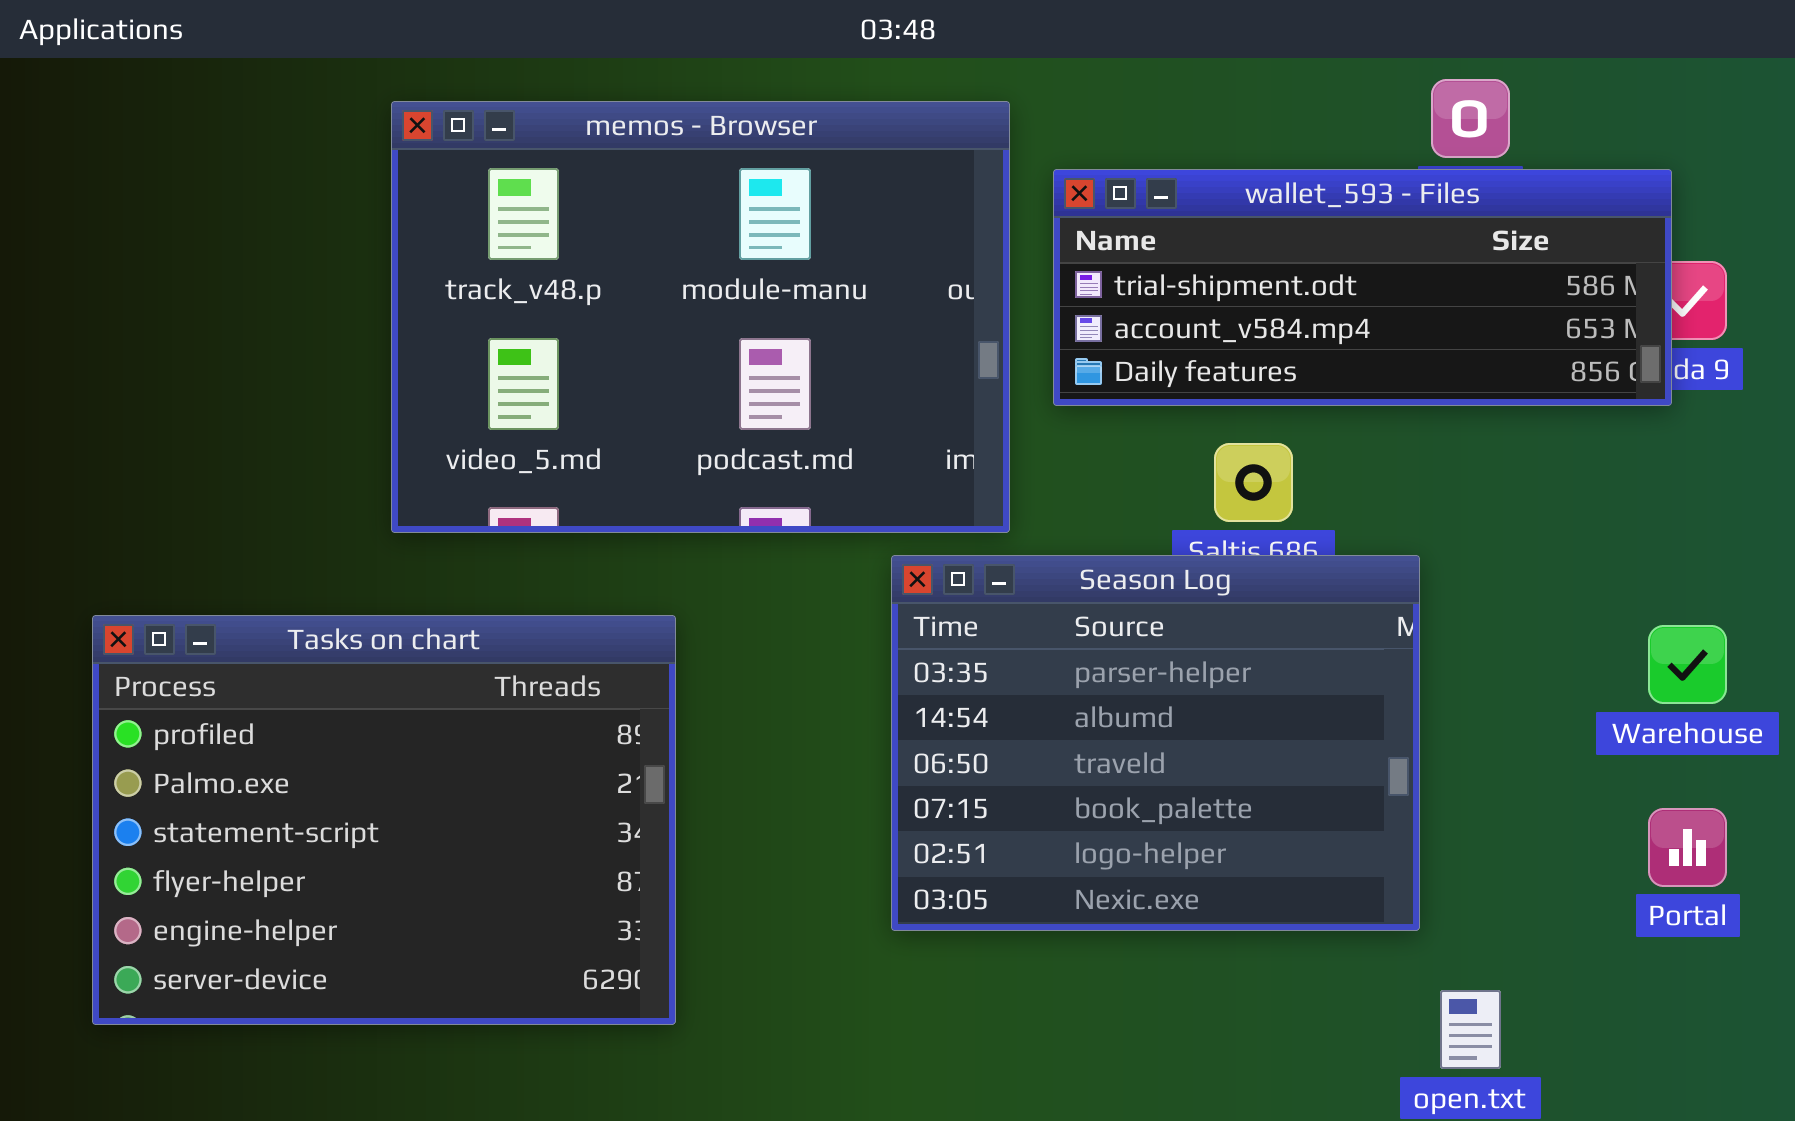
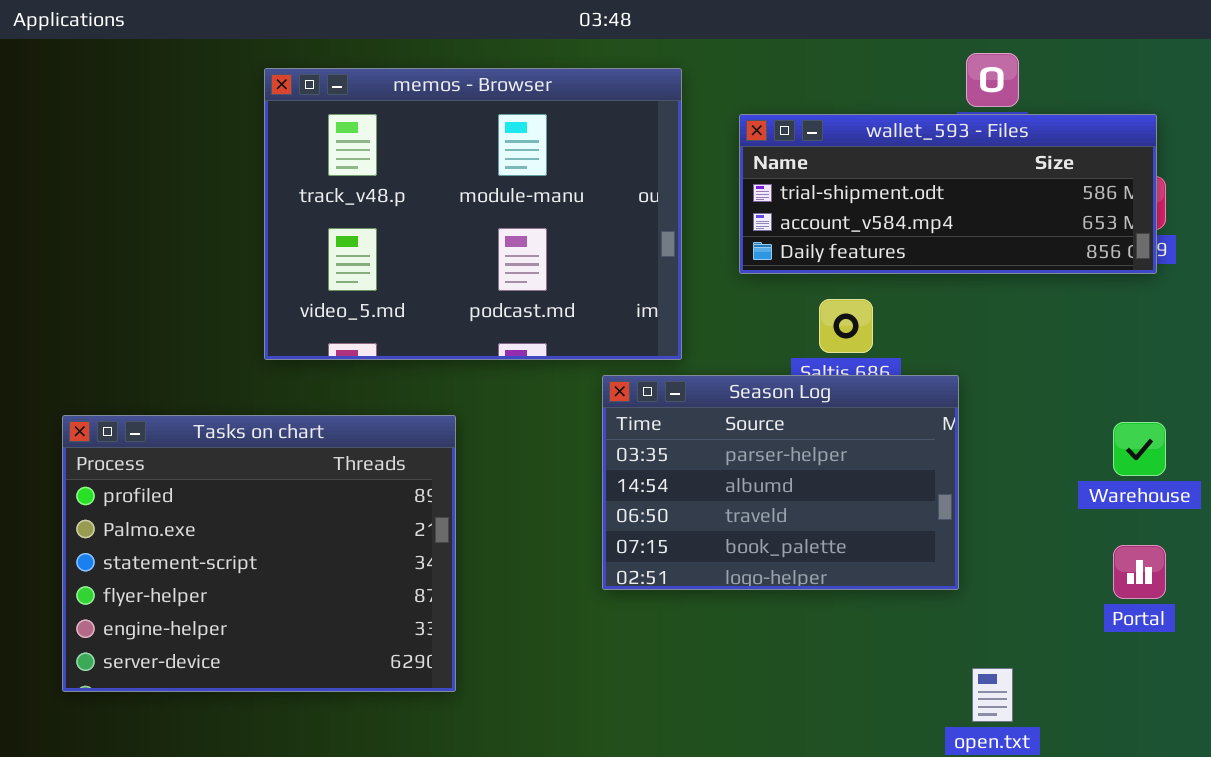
wallet_593 - Files: [1053,169,1672,406] -> [739,114,1157,274], moved
Season Log: [891,555,1420,931] -> [602,375,959,590], resized

